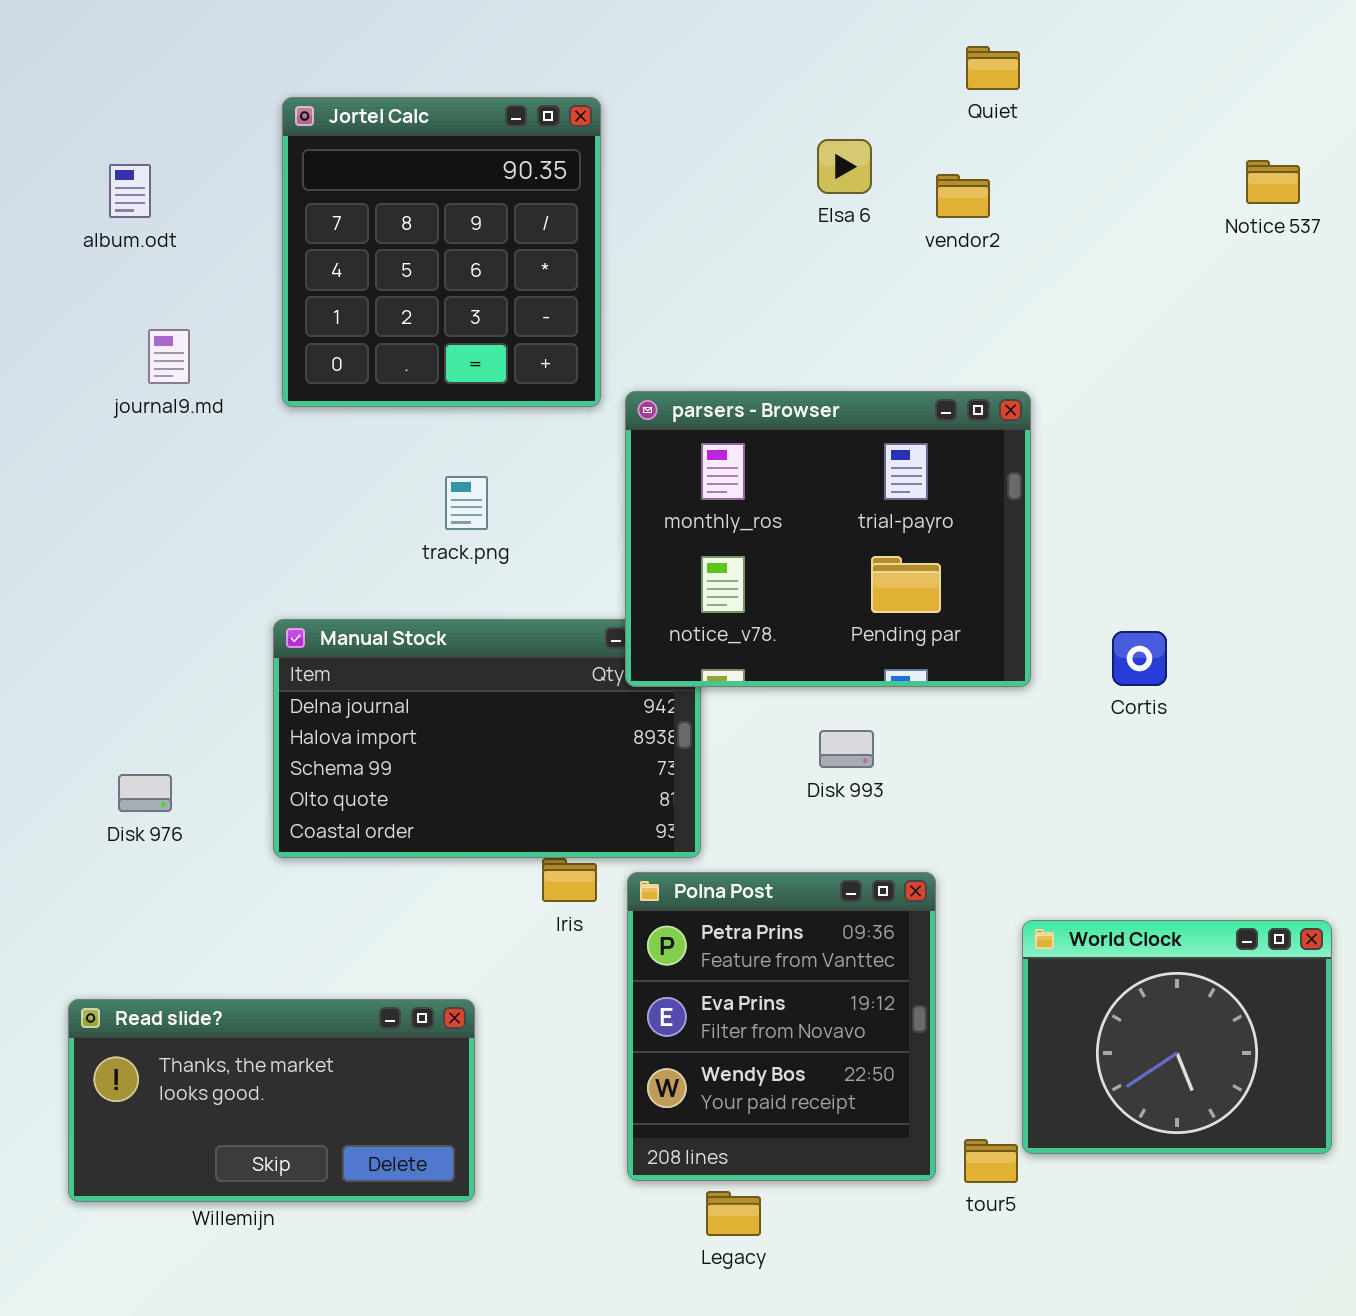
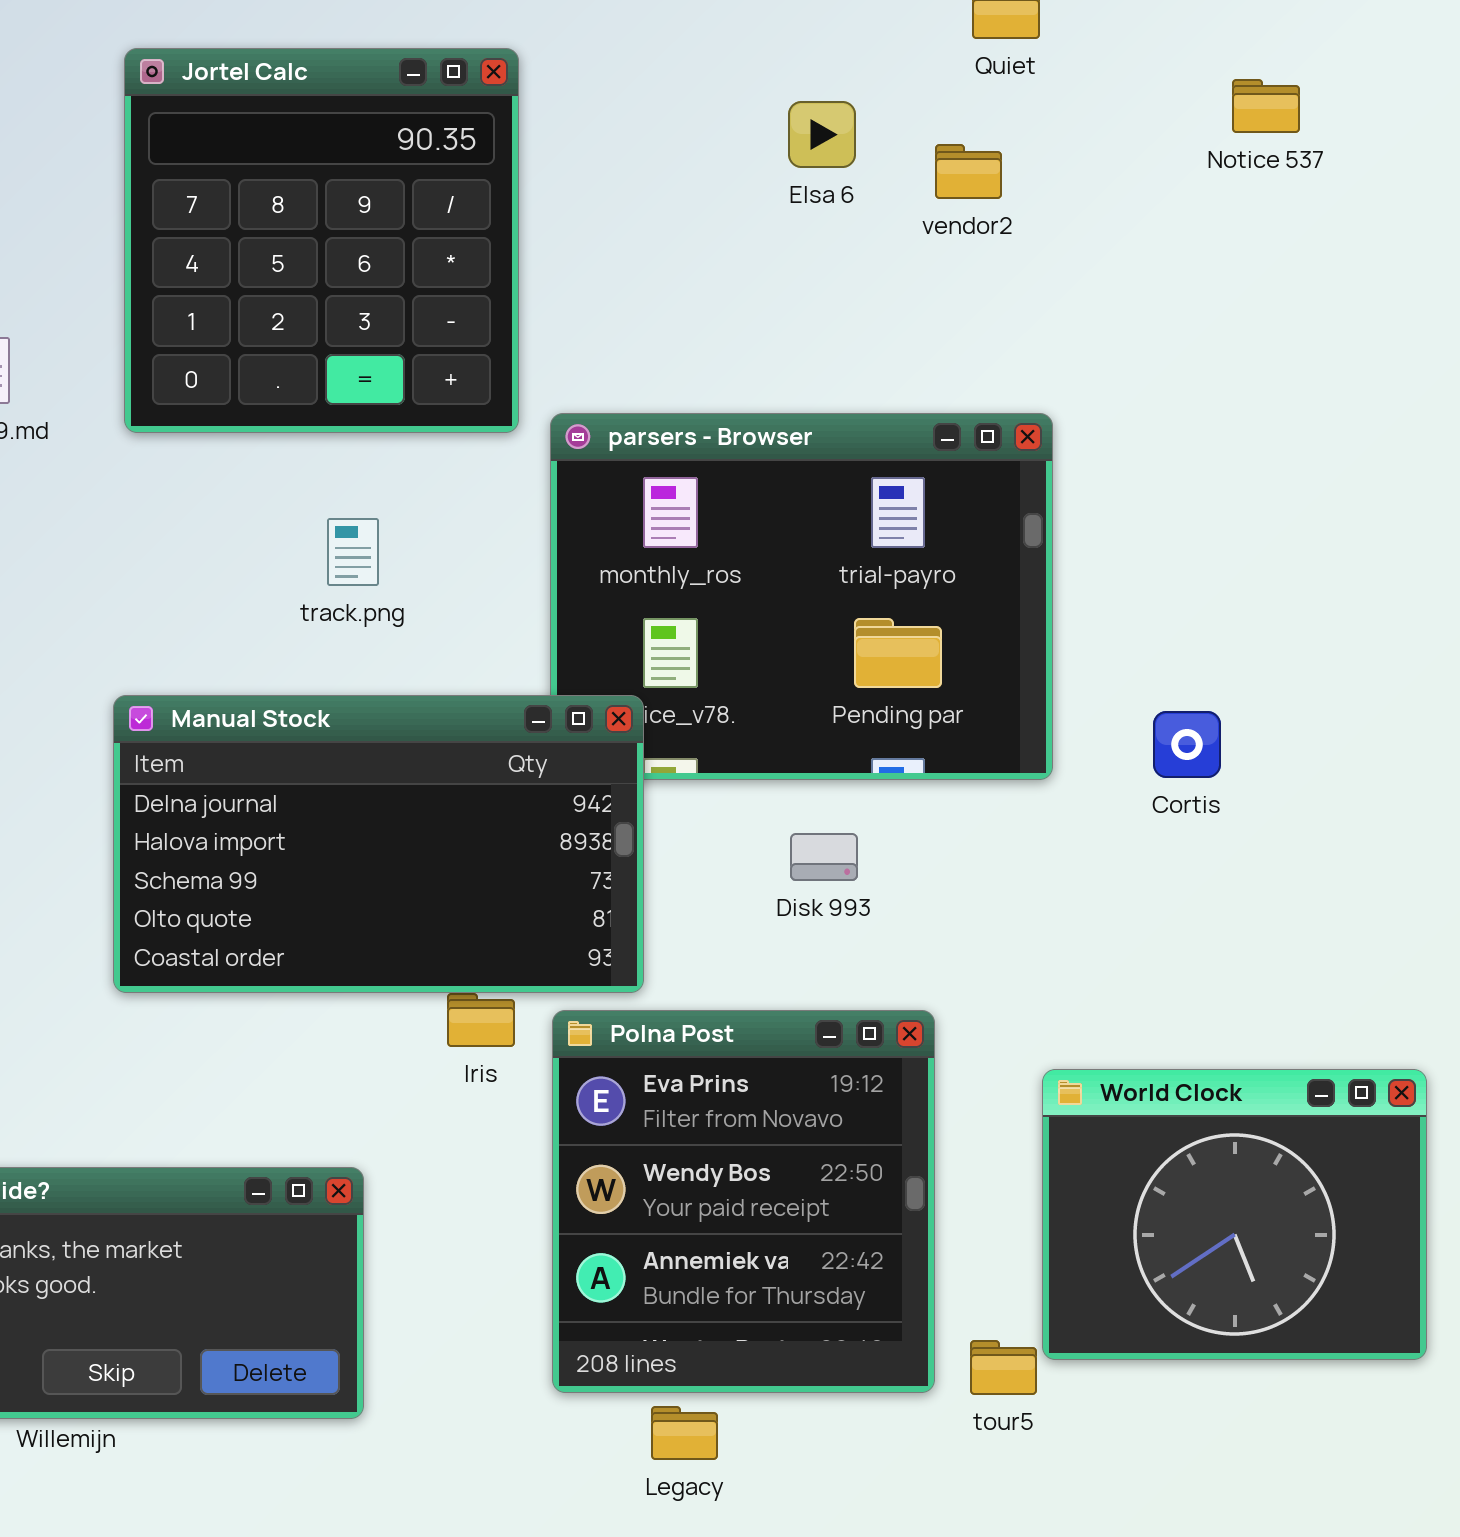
Notice 537: [1246,160,1300,204] -> [1232,79,1300,133], moved
Manual Stock: [273,619,701,858] -> [113,695,644,993], raised
Polna Post: [627,872,936,1181] -> [552,1010,935,1393], scrolled down 1 row

